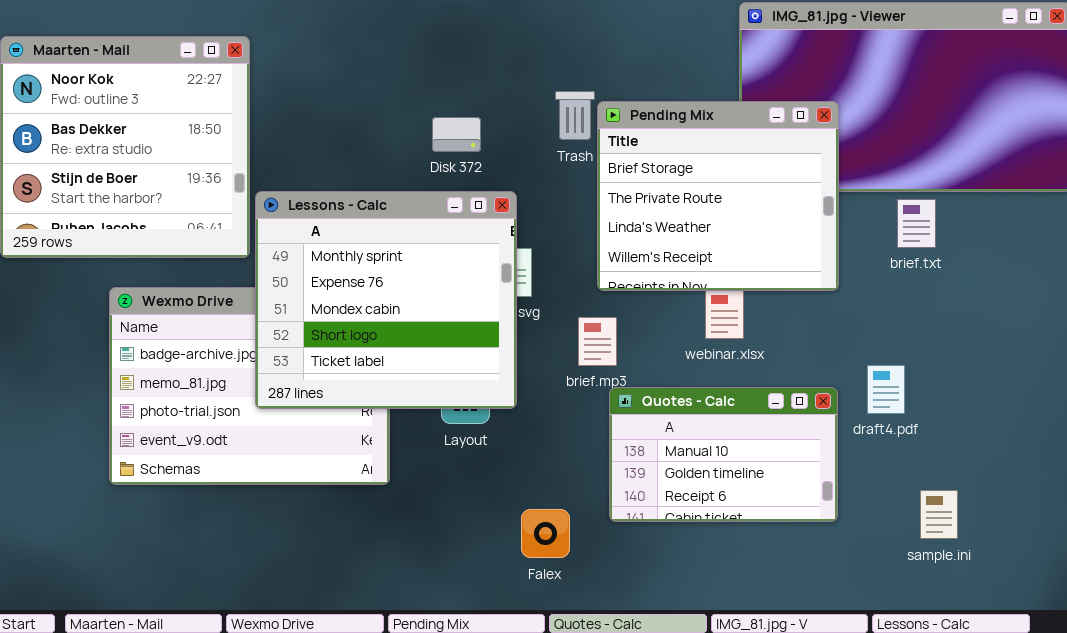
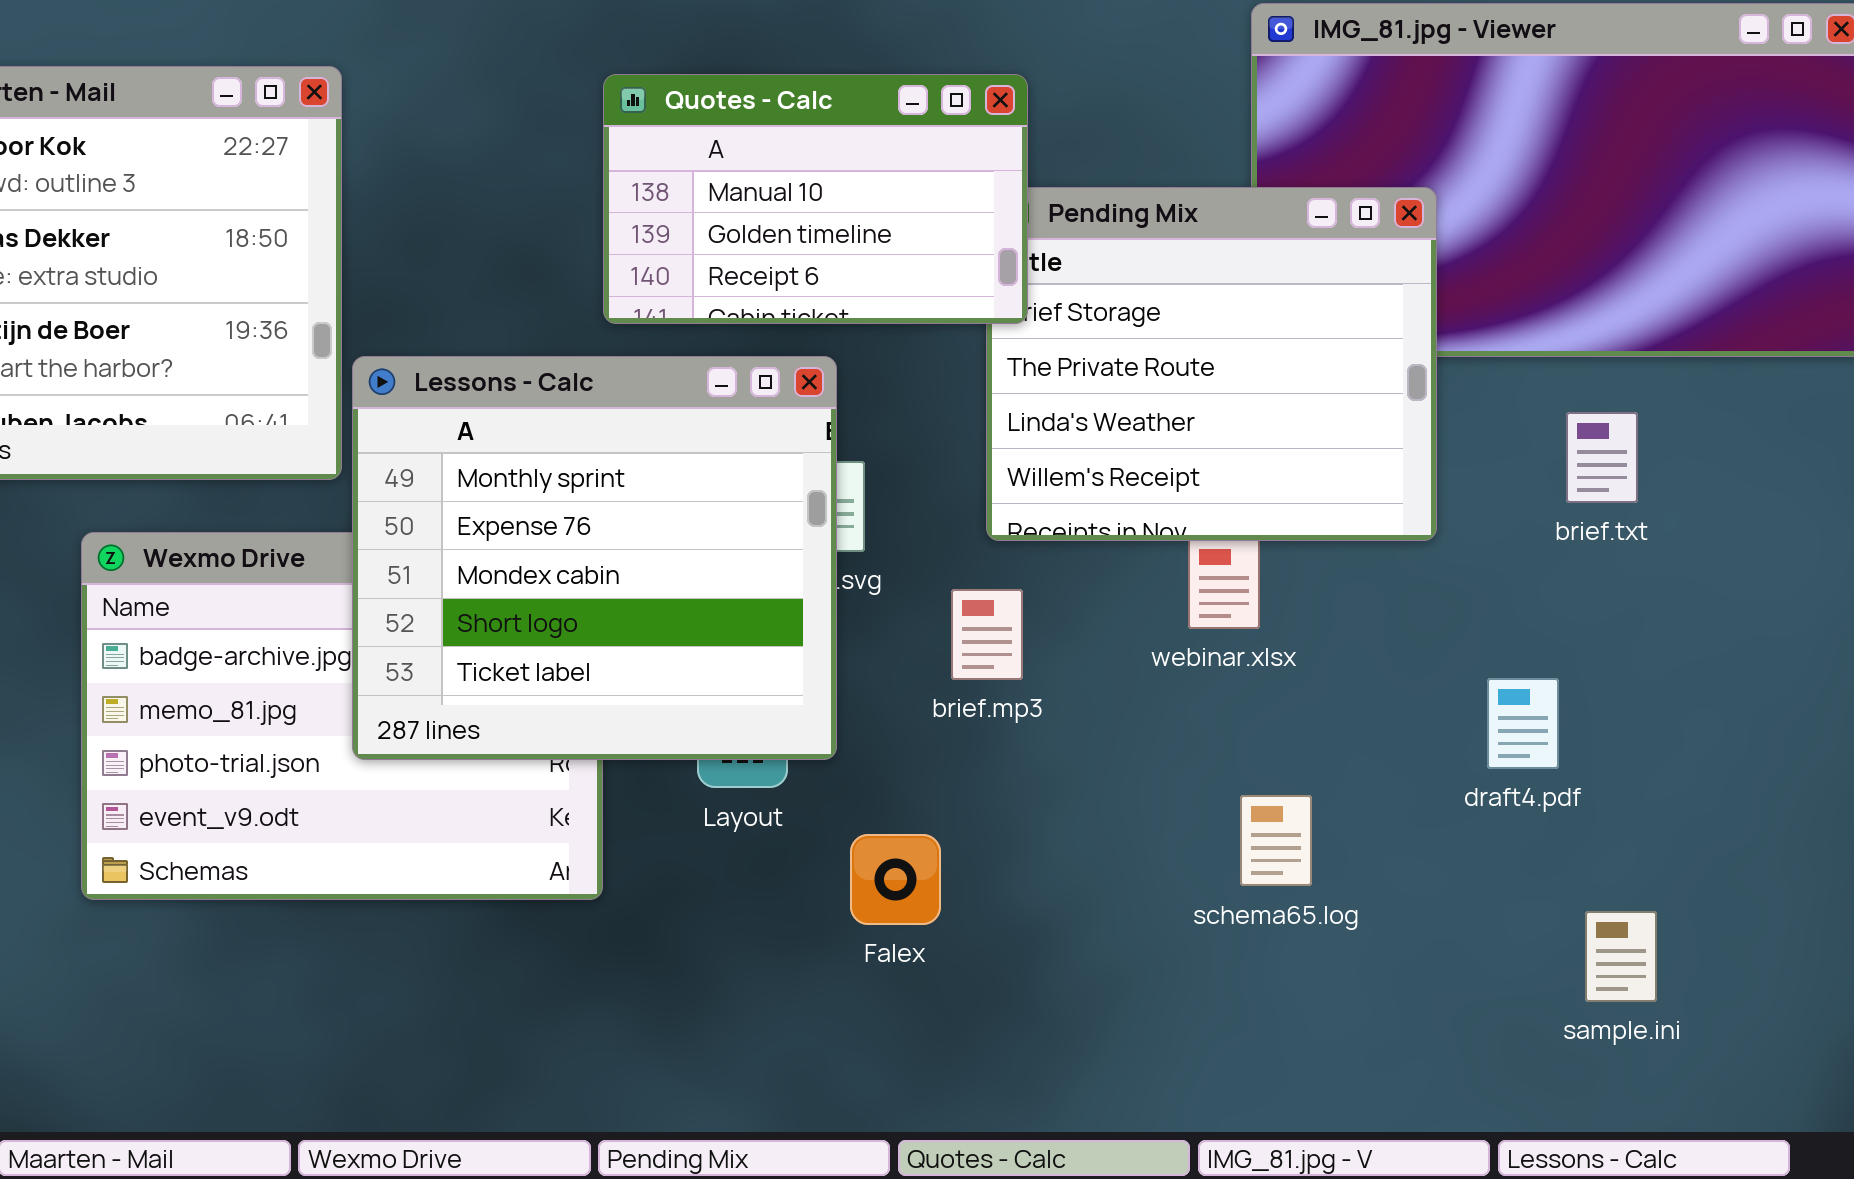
brief.txt: [897,199,936,248] -> [1566,412,1638,503], moved
Quotes - Calc: [609,387,838,522] -> [603,74,1028,324], moved
Falex: [521,509,570,558] -> [850,834,941,925], moved

